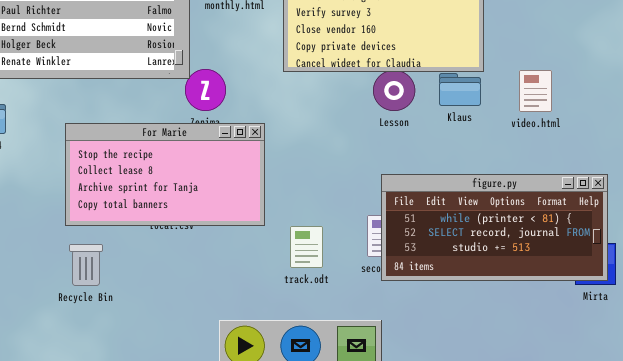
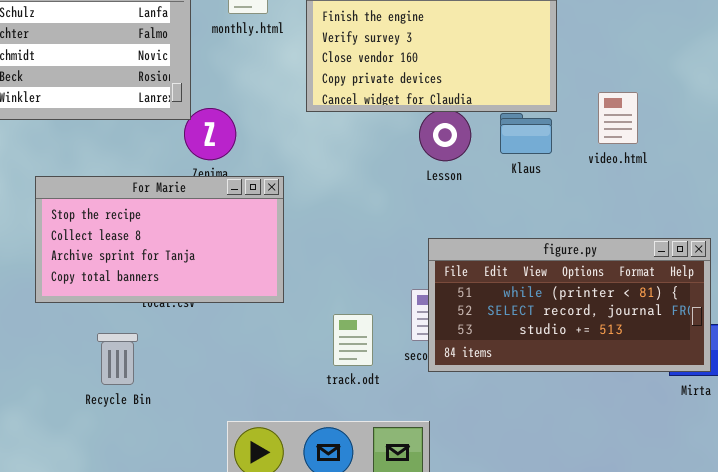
video.html: [519,70,552,112] -> [598,92,638,144], moved
track.odt: [290,226,323,268] -> [333,314,373,366], moved
Recycle Bin: [69,244,103,286] -> [97,333,138,385], moved

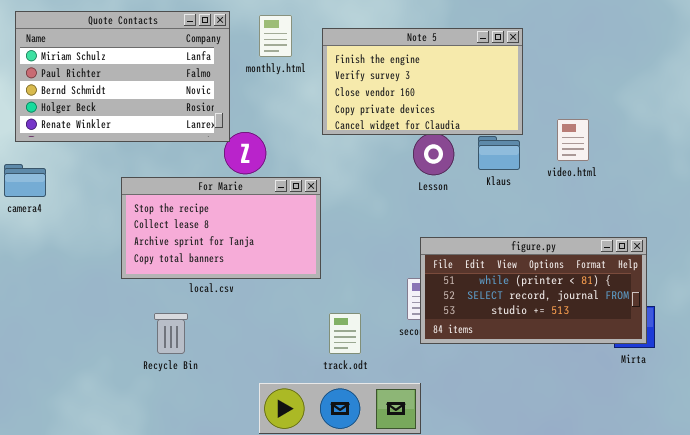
For Marie: [35,176,284,303] -> [121,177,321,279], moved
track.odt: [333,314,373,366] -> [329,313,361,354], moved

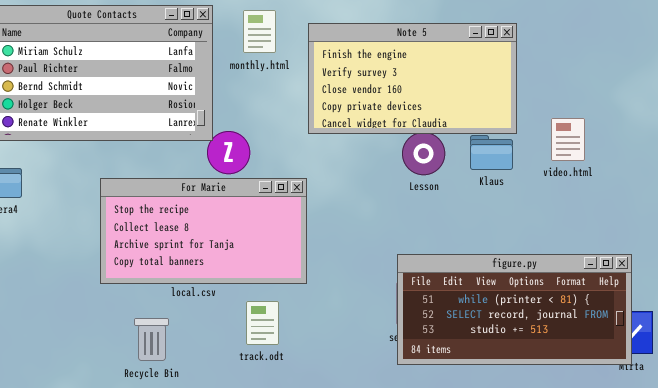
figure.py: [420,237,647,344] -> [397,254,632,365], moved
track.odt: [329,313,361,354] -> [246,301,279,345], moved

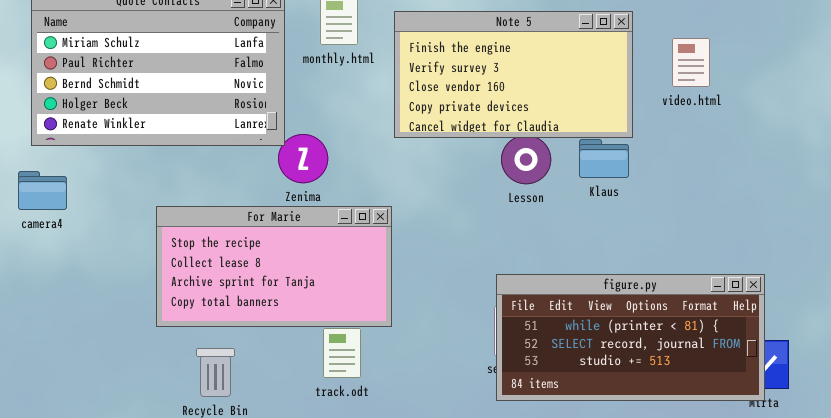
video.html: [551,118,585,161] -> [672,38,710,87], moved
For Marie: [100,178,307,284] -> [156,206,392,327], moved

